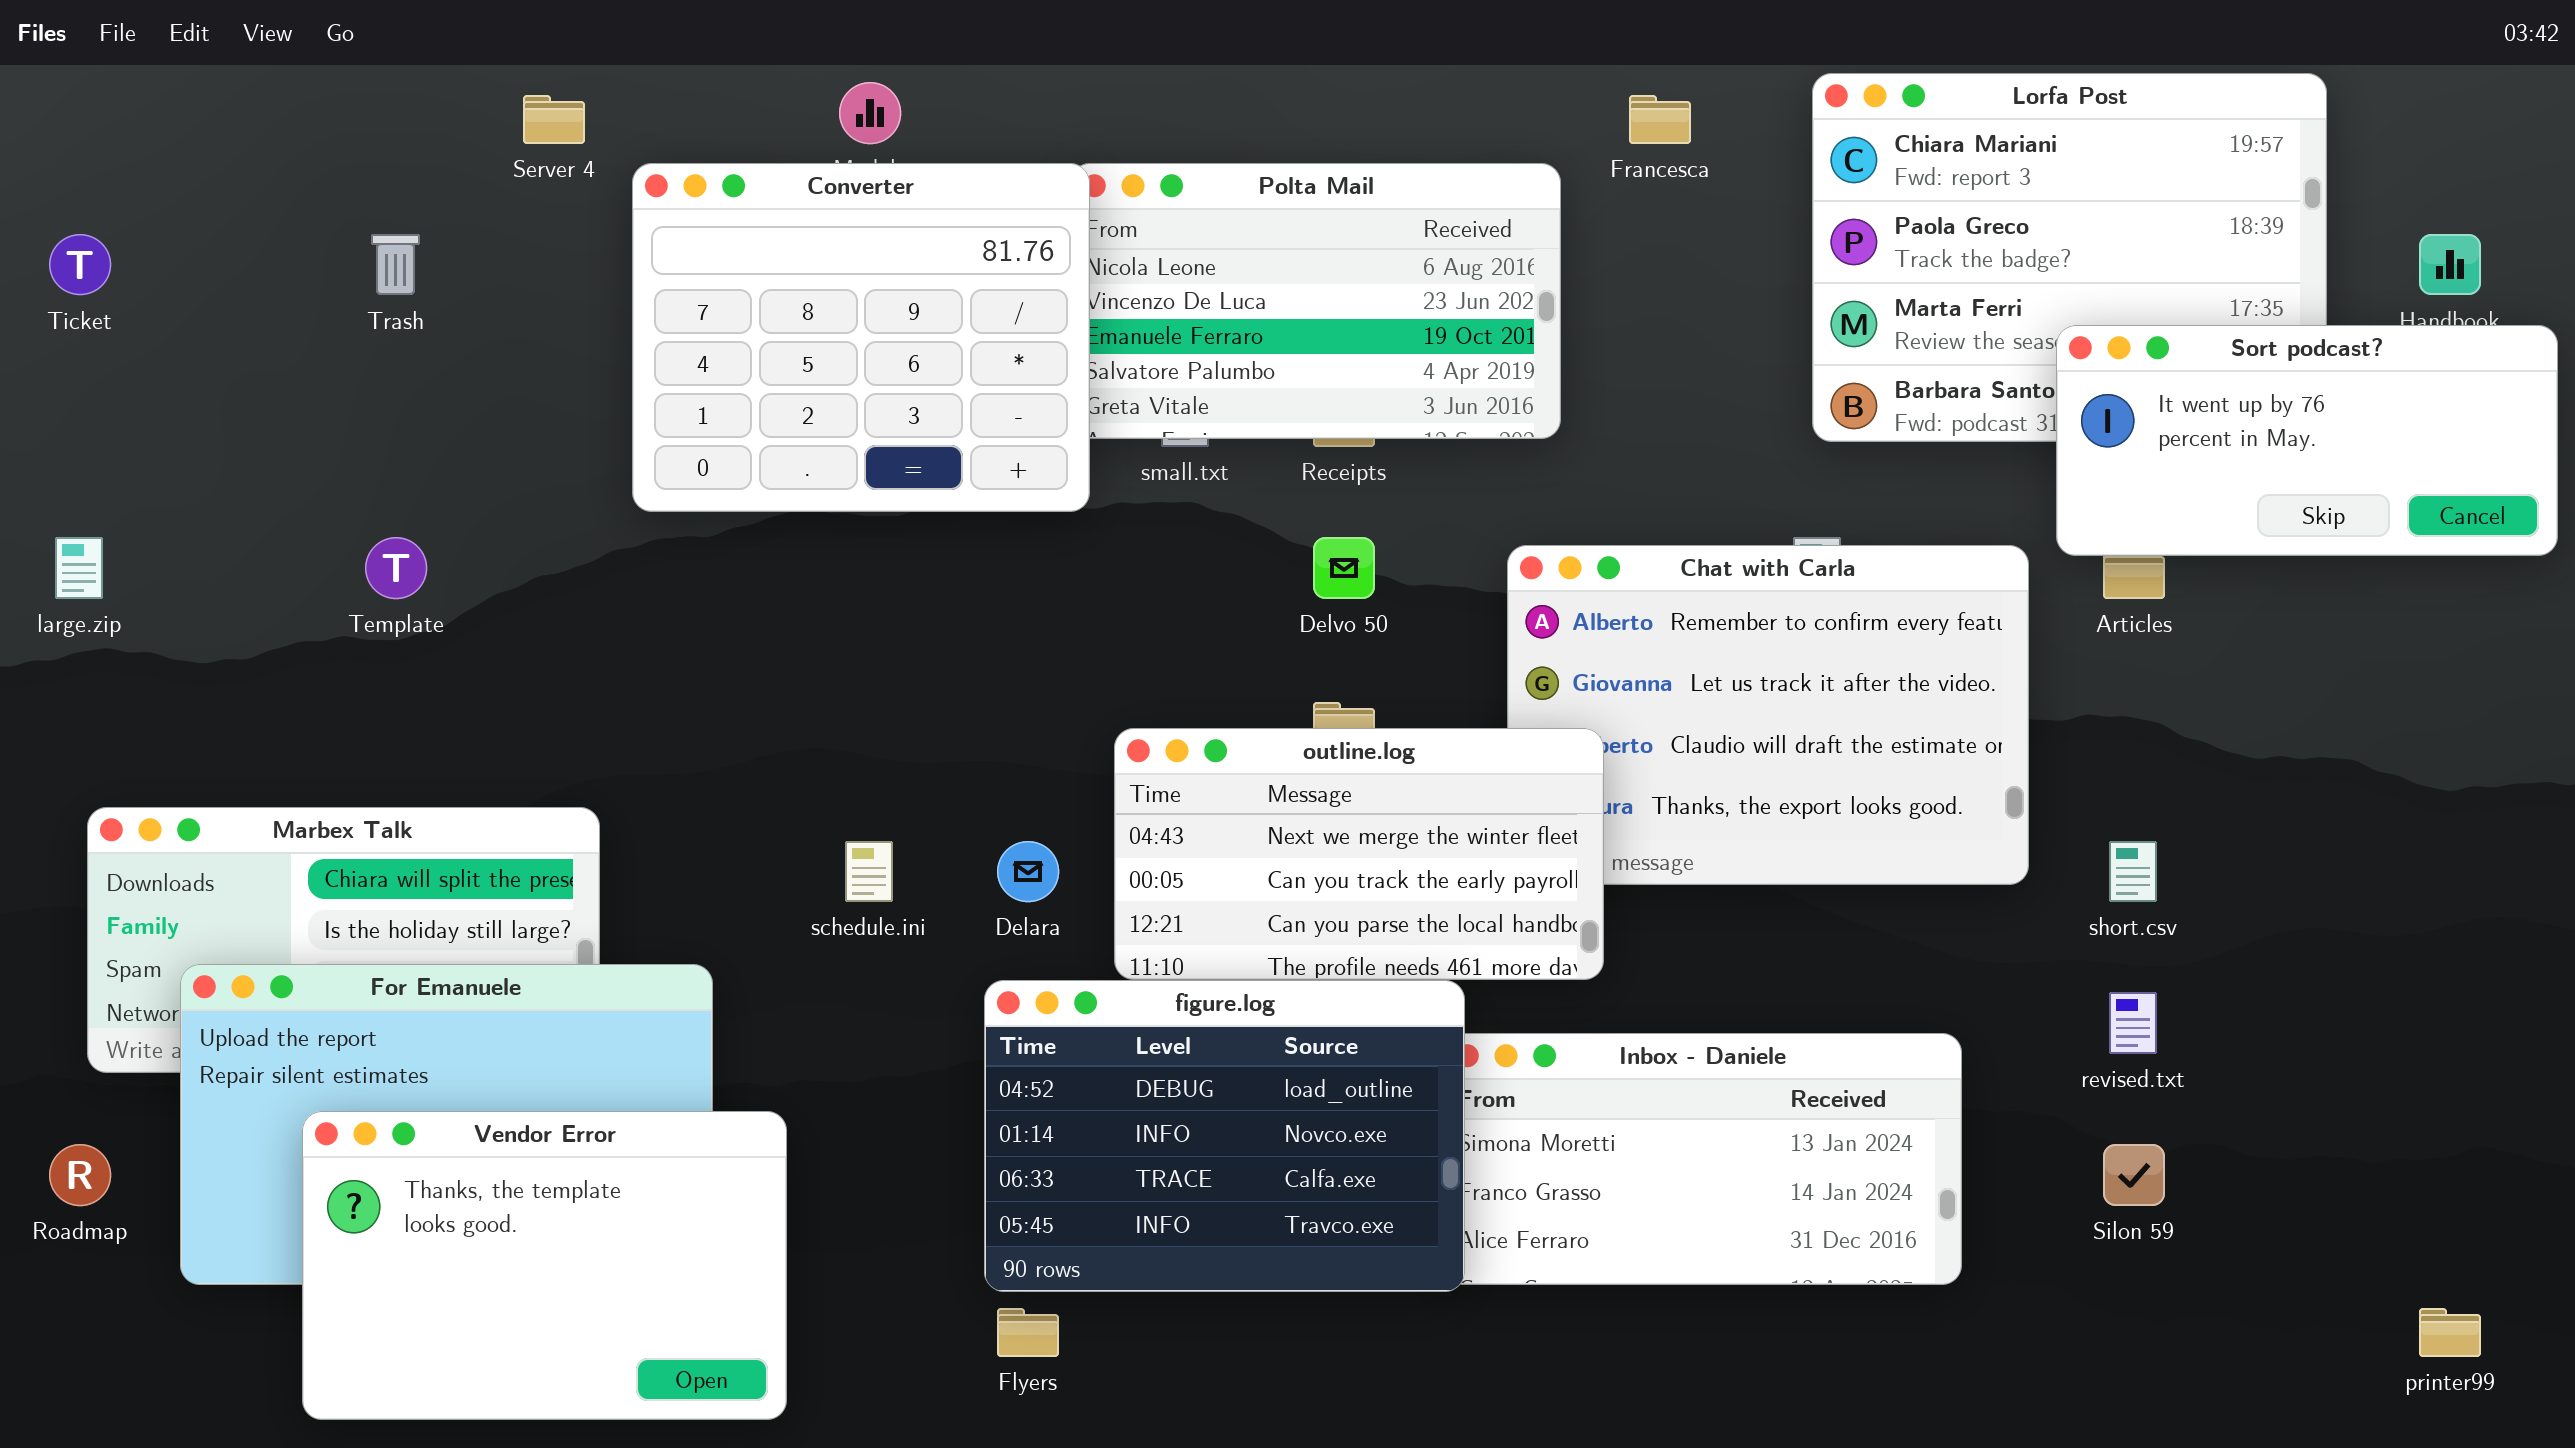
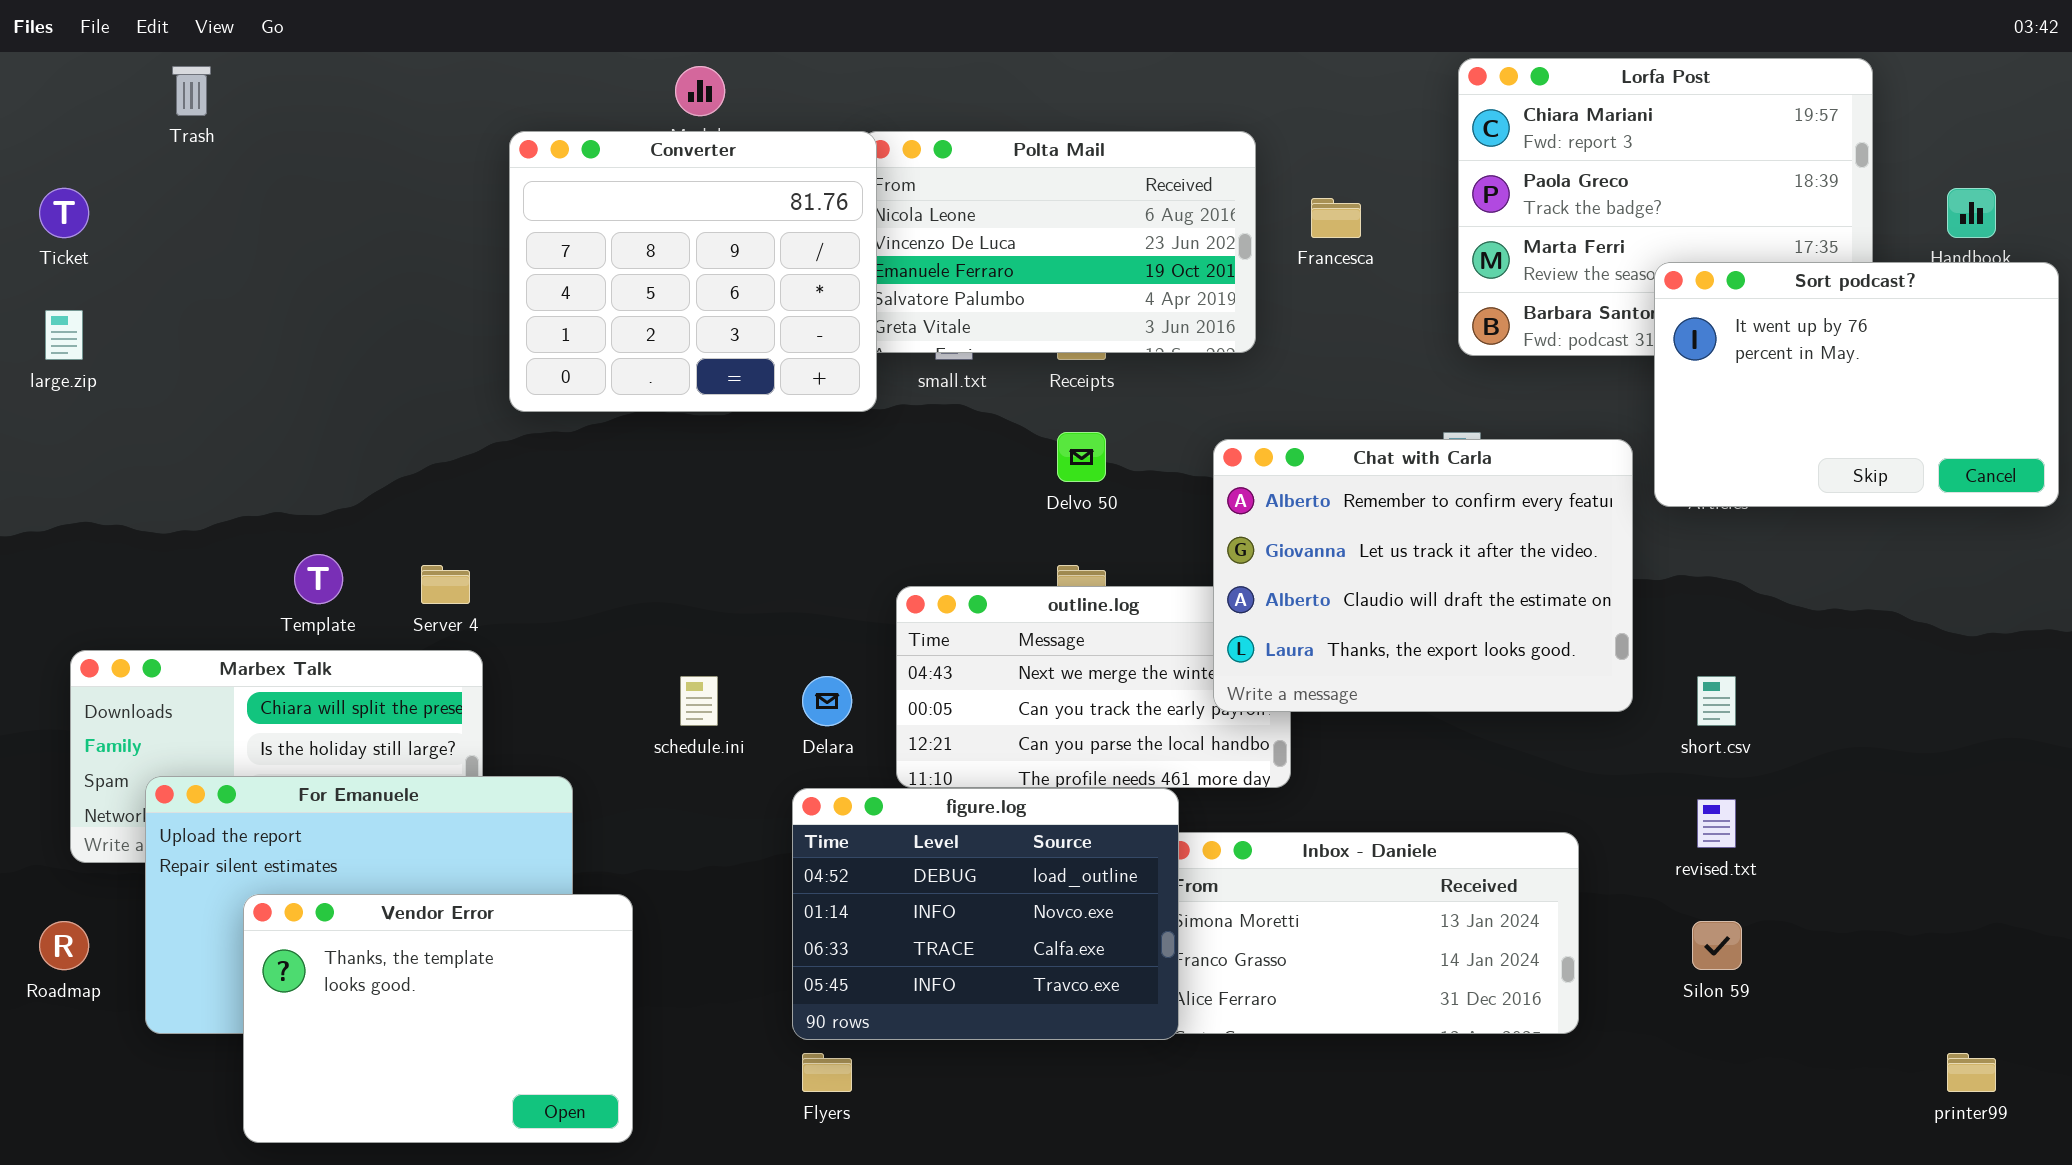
Server 4: [523,95,585,144] -> [421,565,470,604], moved
Francesca: [1629,95,1691,144] -> [1311,198,1361,238], moved
Trash: [371,234,420,295] -> [172,66,211,116], moved
Sort podcast?: [2056,325,2558,556] -> [1654,262,2059,507], resized
large.zip: [55,537,103,599] -> [45,310,83,360], moved
Template: [365,537,427,599] -> [294,554,343,604], moved
Chat with Carla: [1507,545,2029,885] -> [1213,439,1633,712], raised

